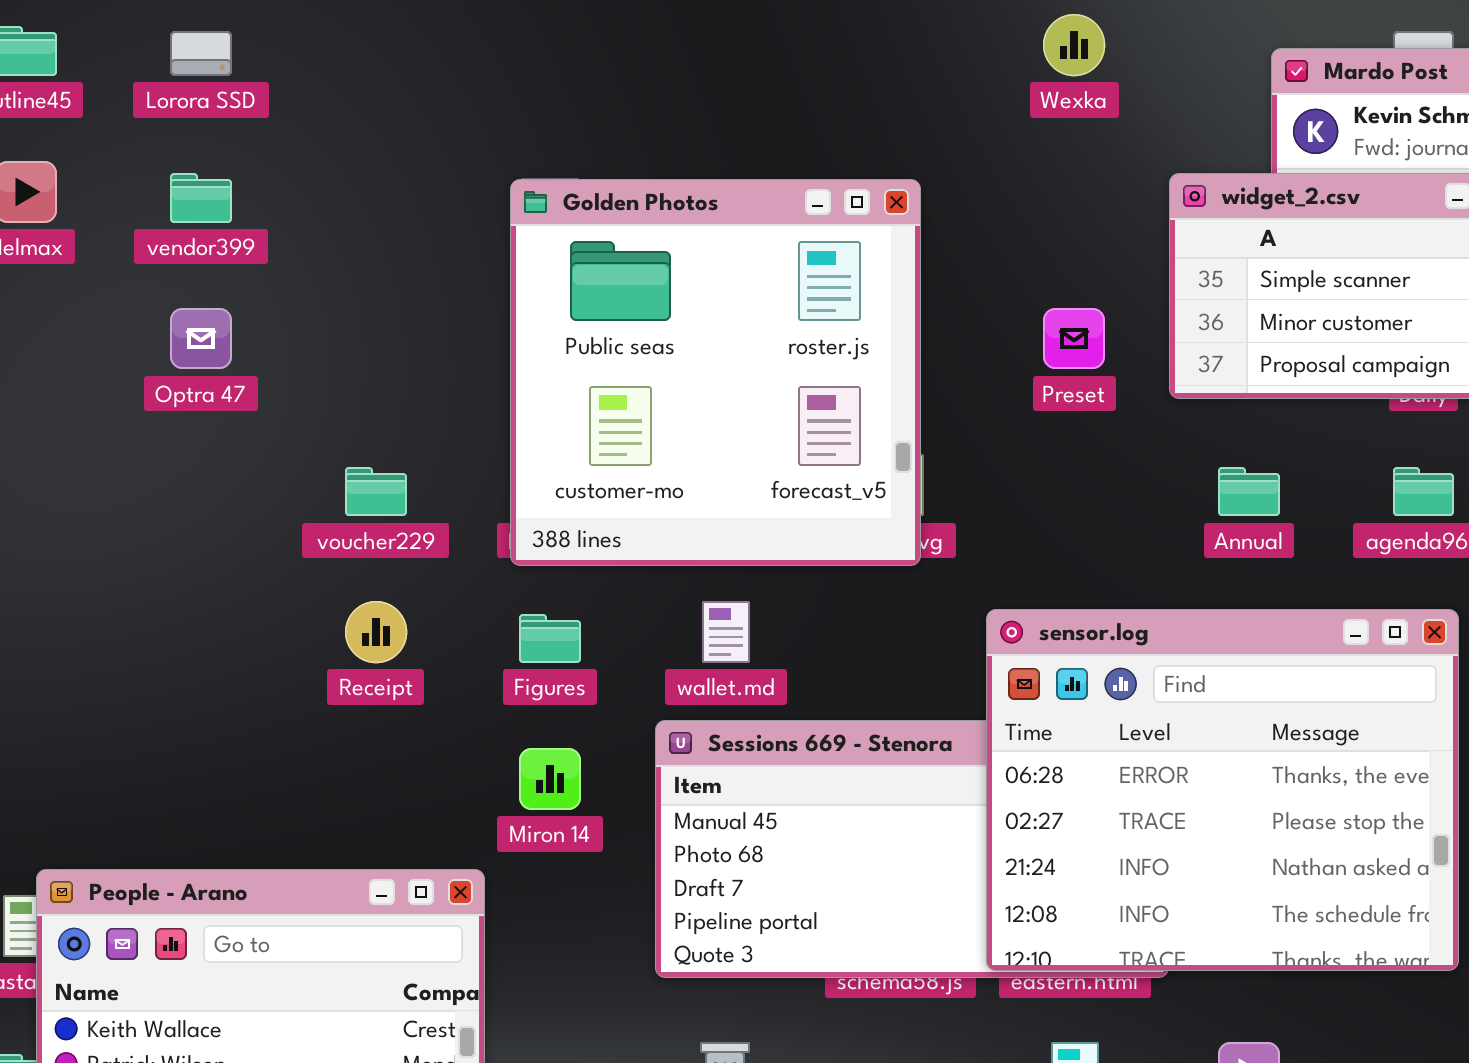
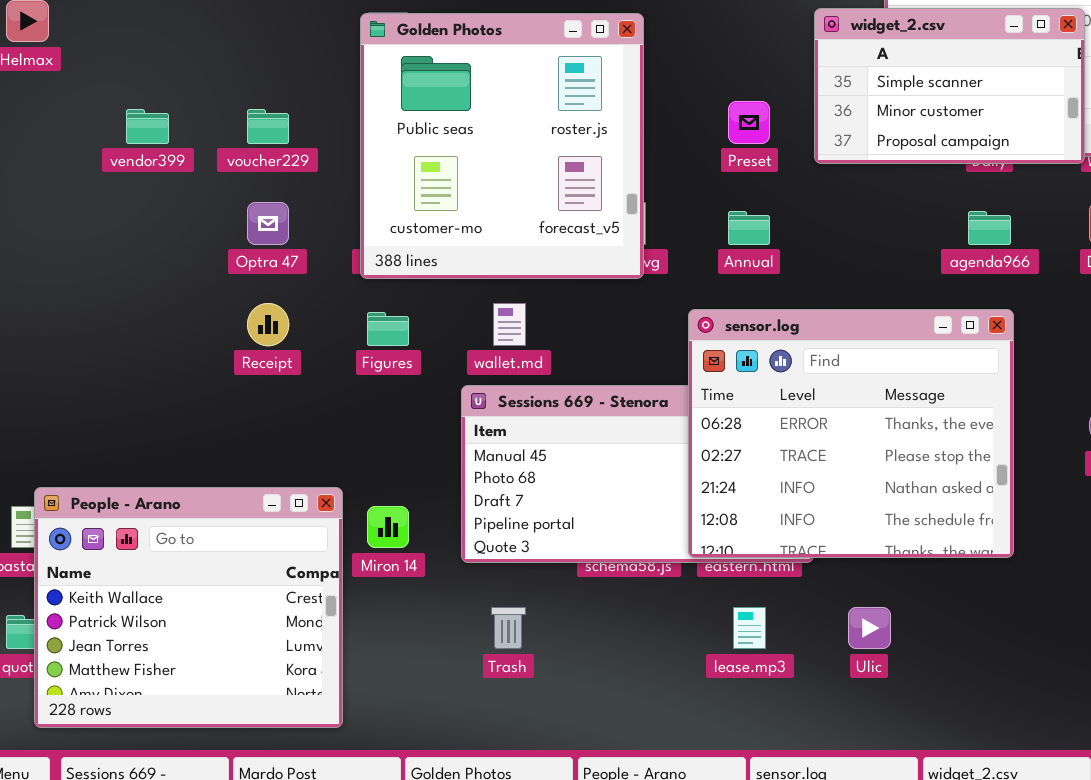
vendor399: [170,173,232,223] -> [126,109,169,144], moved
Optra 47: [170,308,232,369] -> [247,202,289,245], moved
voucher229: [345,467,407,516] -> [247,109,289,144], moved
Annual: [1218,467,1280,516] -> [728,211,770,245], moved
Miron 14: [519,748,581,810] -> [367,506,409,548], moved

